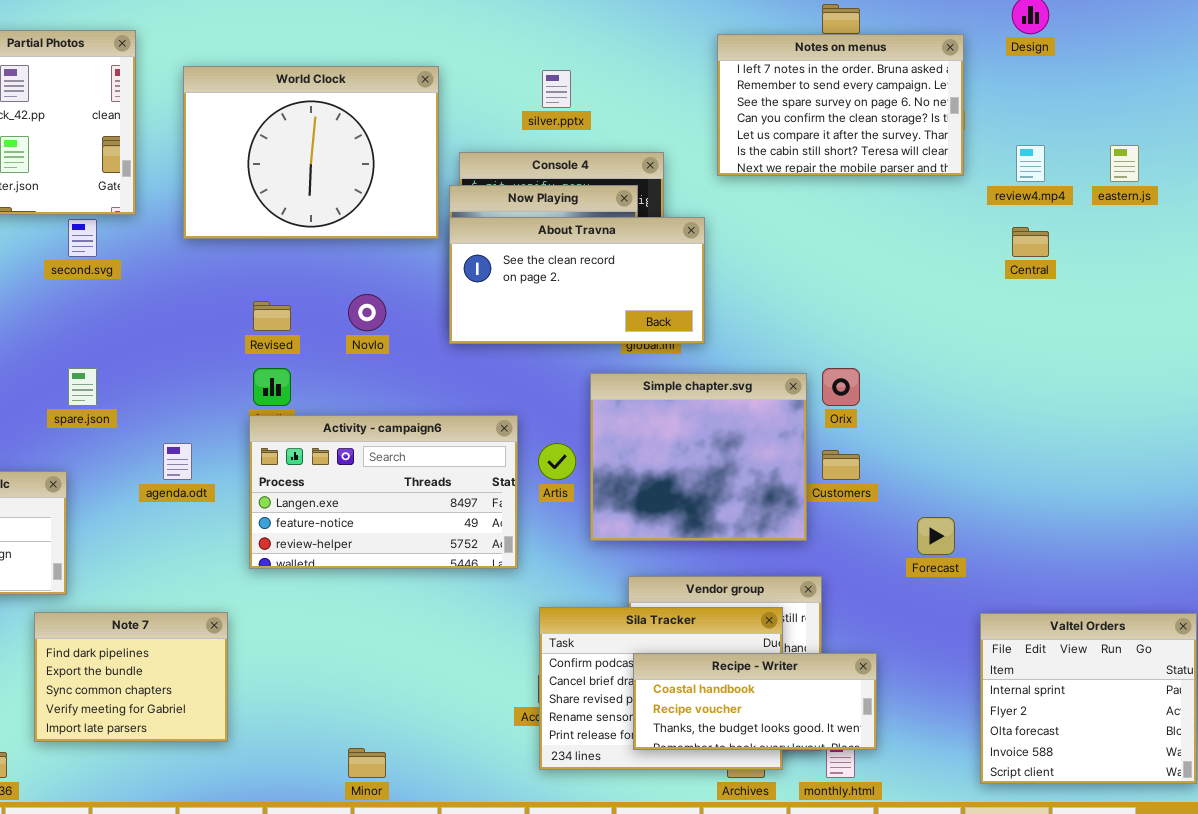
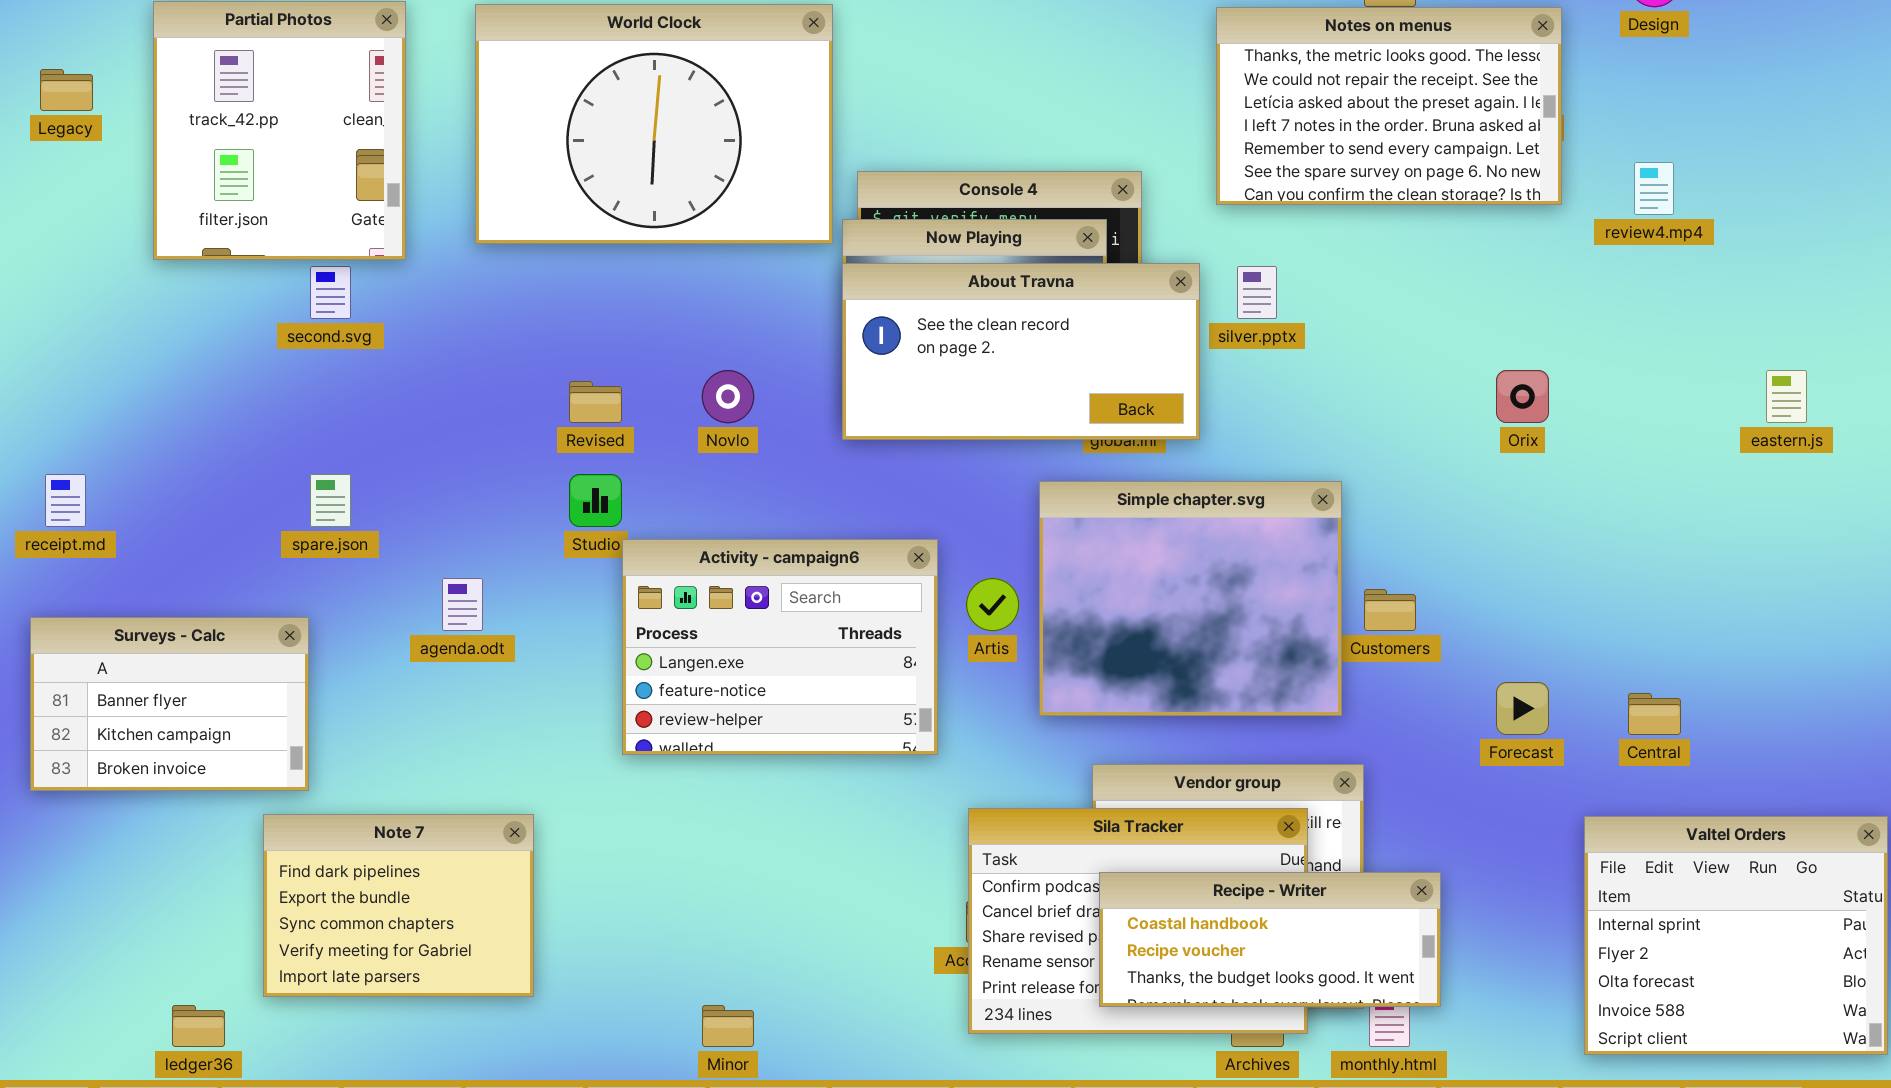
Notes on menus: [717,34,964,176] -> [1216,7,1562,205], scrolled up 3 rows
World Clock: [183,66,439,239] -> [475,4,833,244], moved
silver.pptx: [542,70,571,108] -> [1237,266,1277,319], moved
eastern.js: [1110,145,1139,182] -> [1766,370,1807,423], moved
Central: [1012,227,1049,257] -> [1628,693,1681,735], moved
Orix: [822,368,860,406] -> [1496,370,1549,423], moved
Activity - campaign6: [249,415,518,569] -> [622,539,938,755], resized

